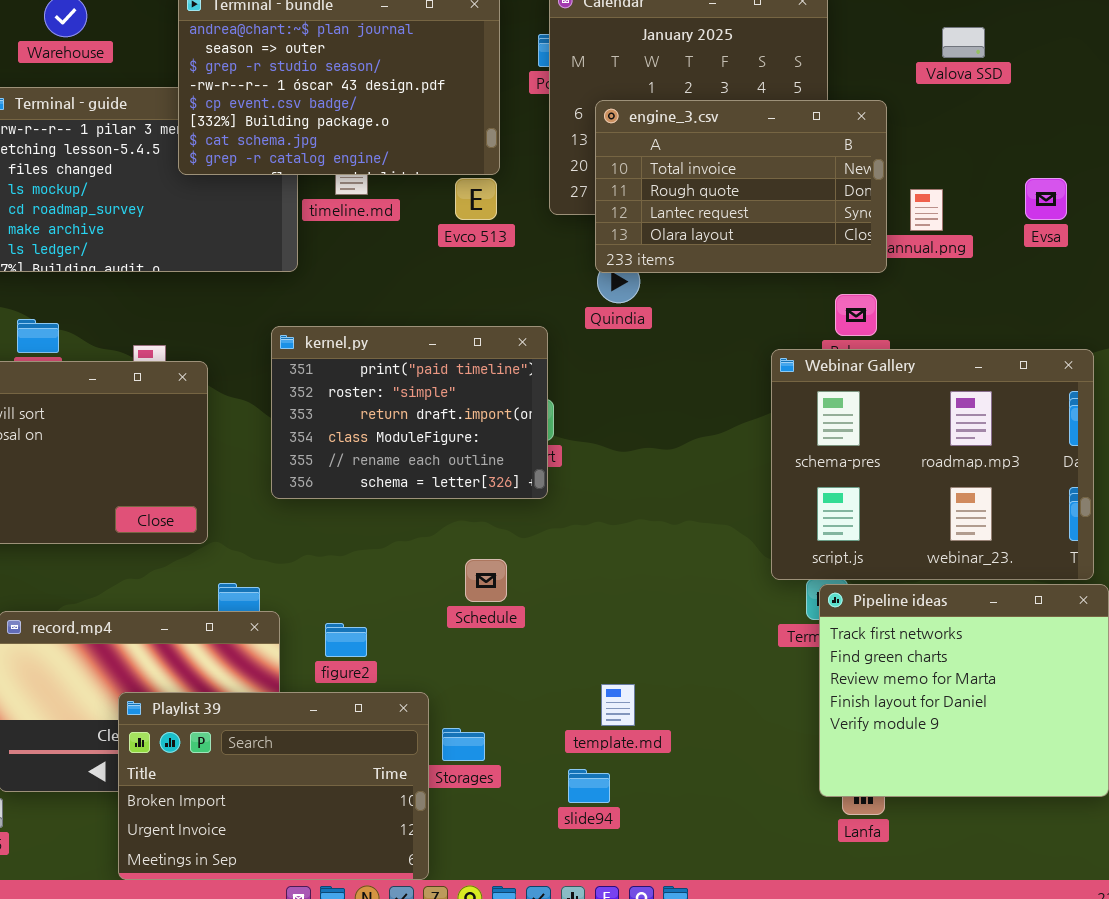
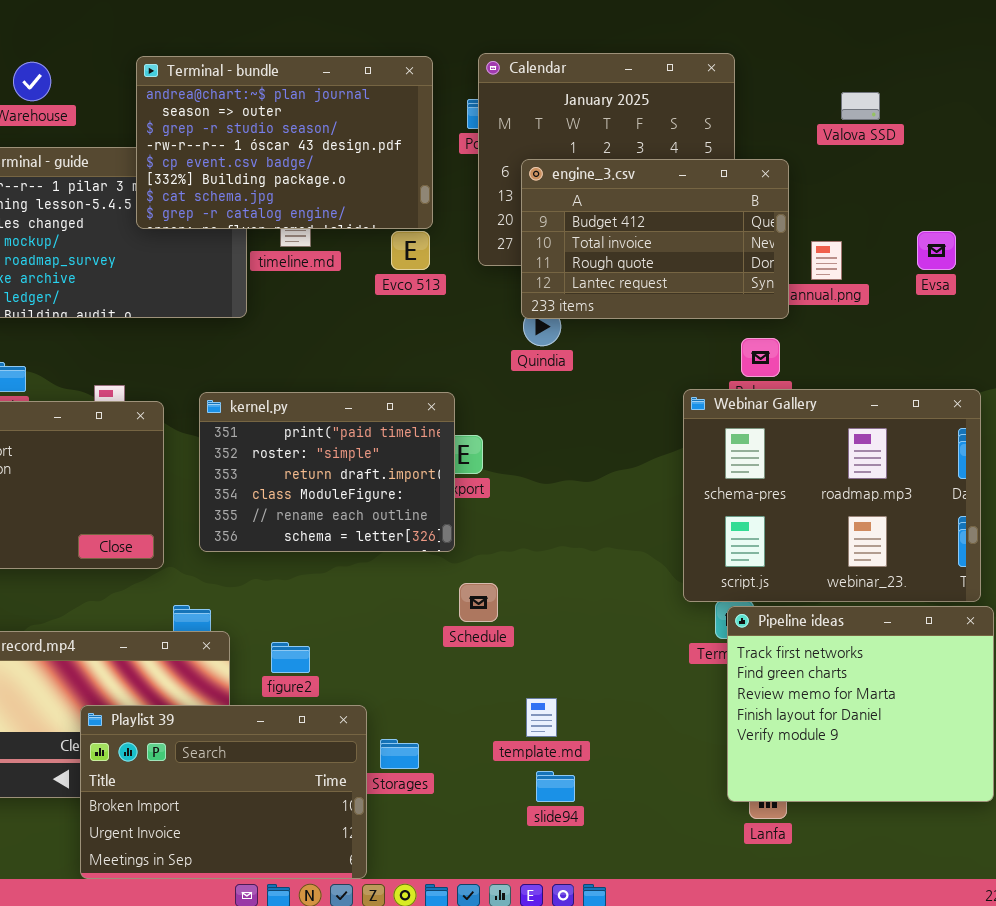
engine_3.csv: [595,100,887,273] -> [521,159,789,319], scrolled up 1 row
kernel.py: [271,326,548,499] -> [199,392,455,552], moved
Schedule: [465,559,507,602] -> [459,583,498,622], moved
slide94: [568,769,610,803] -> [536,771,575,802], moved

